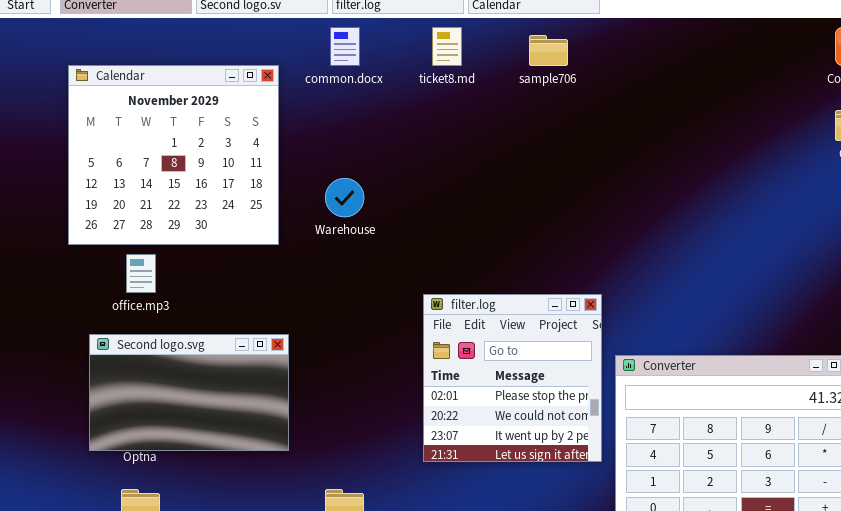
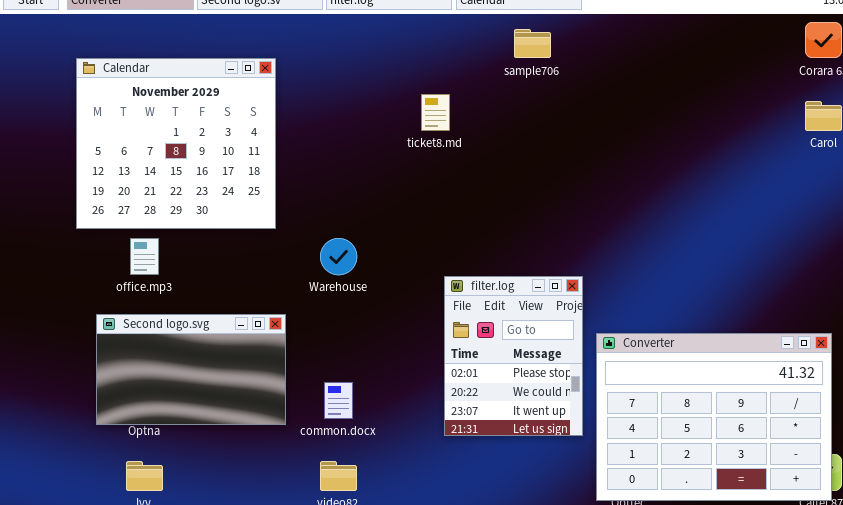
common.docx: [330,27,360,66] -> [324,382,353,419], moved
ticket8.md: [432,27,462,66] -> [421,94,450,131], moved
Warehouse: [325,178,364,217] -> [320,238,357,275], moved
filter.log: [423,294,602,462] -> [444,276,583,436], resized

